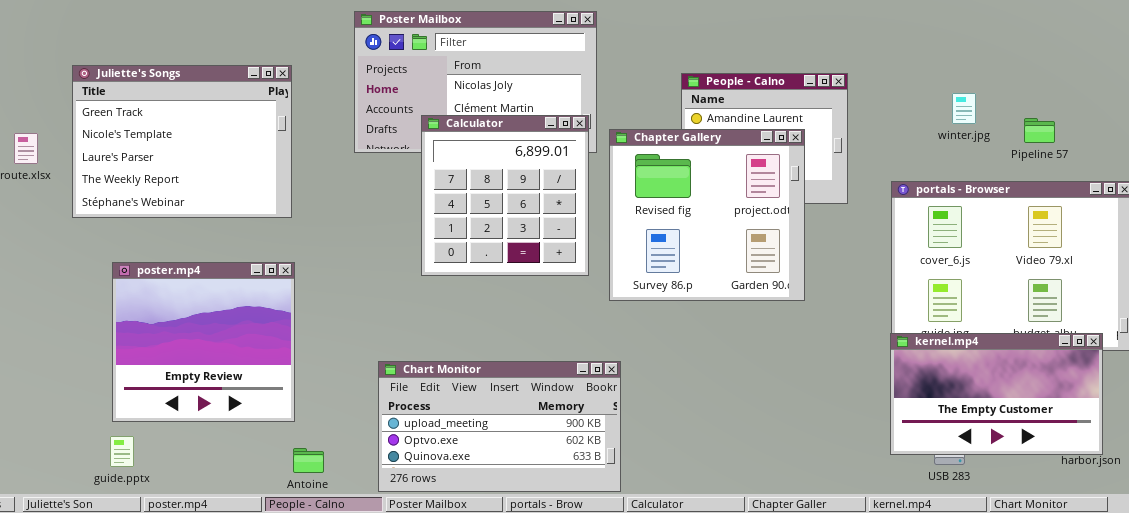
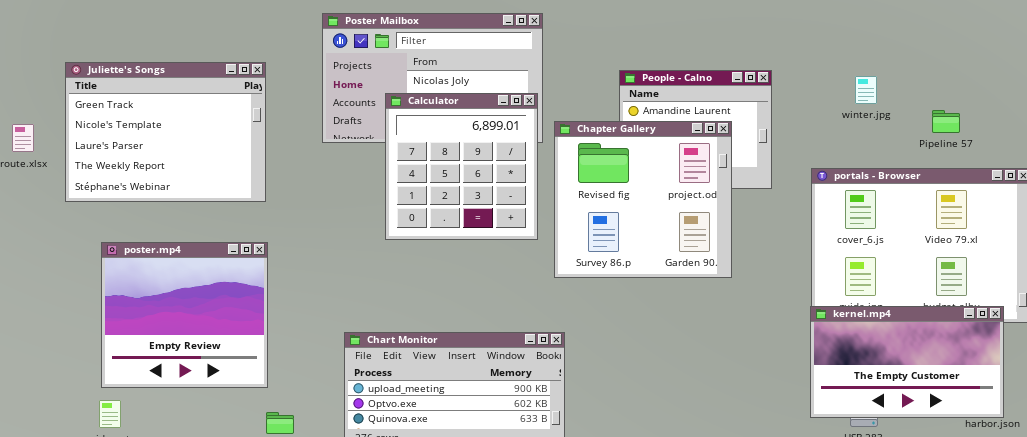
winter.jpg: [952,93,976,124] -> [855,76,877,104], moved
Calculator: [421,115,589,276] -> [385,93,538,240], moved

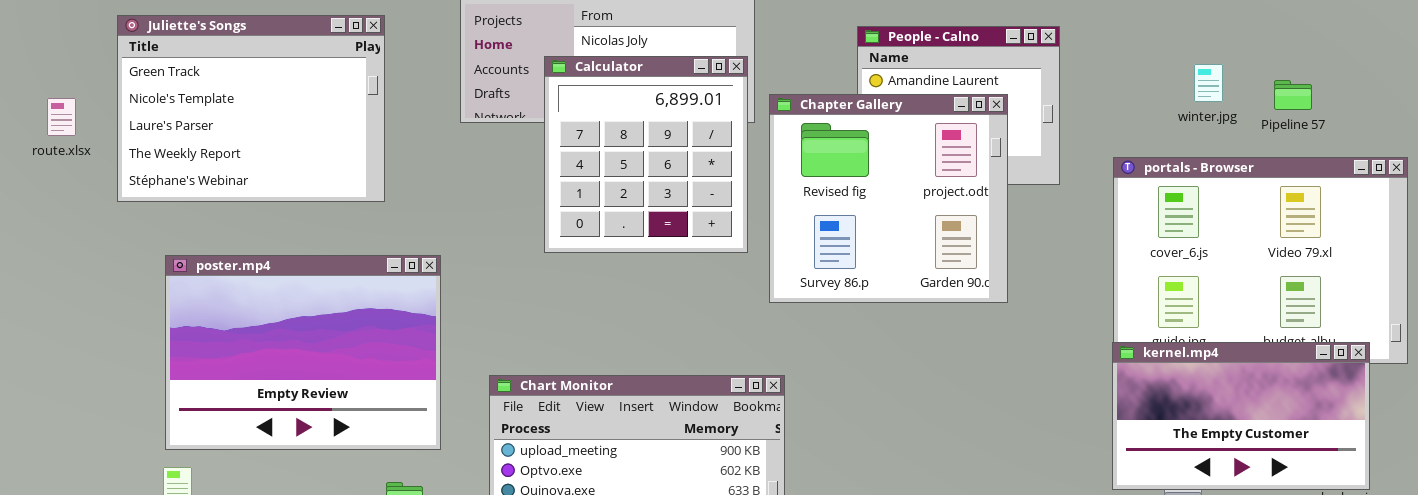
winter.jpg: [855,76,877,104] -> [1194,64,1223,102], moved
poster.mp4: [101,242,268,388] -> [165,255,441,450], resized

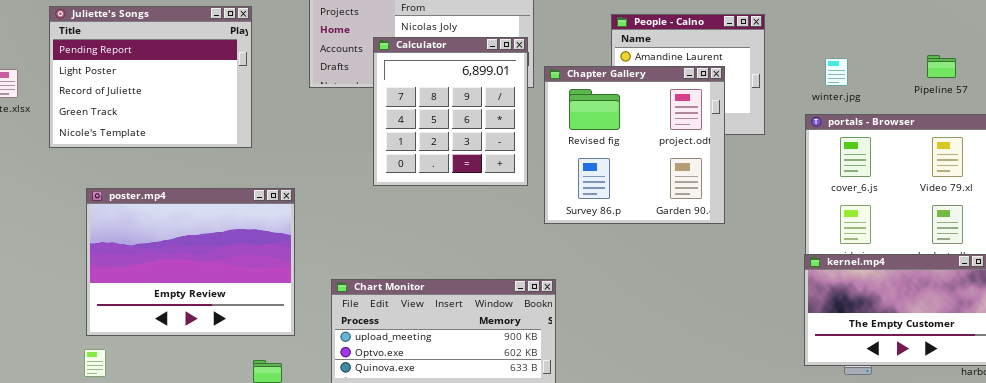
Juliette's Songs: [117,15,385,202] -> [49,6,252,148], scrolled up 3 rows
winter.jpg: [1194,64,1223,102] -> [825,58,848,86], moved

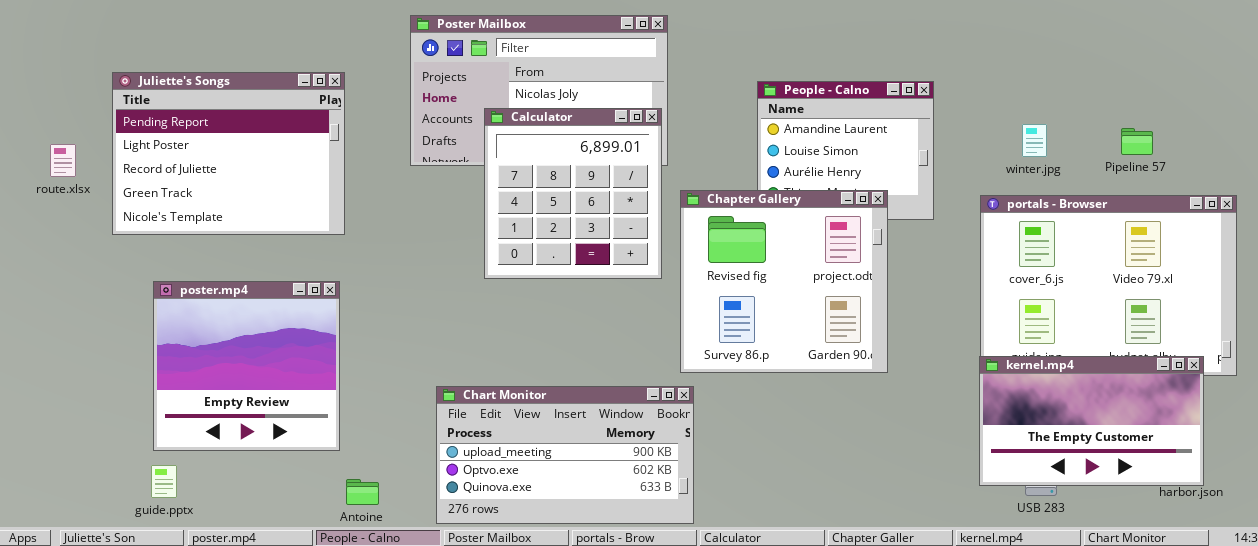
winter.jpg: [825,58,848,86] -> [1022,124,1047,157], moved
Chapter Gallery: [544,66,725,224] -> [680,190,888,373], moved
poster.mp4: [86,188,295,336] -> [153,281,340,451], resized

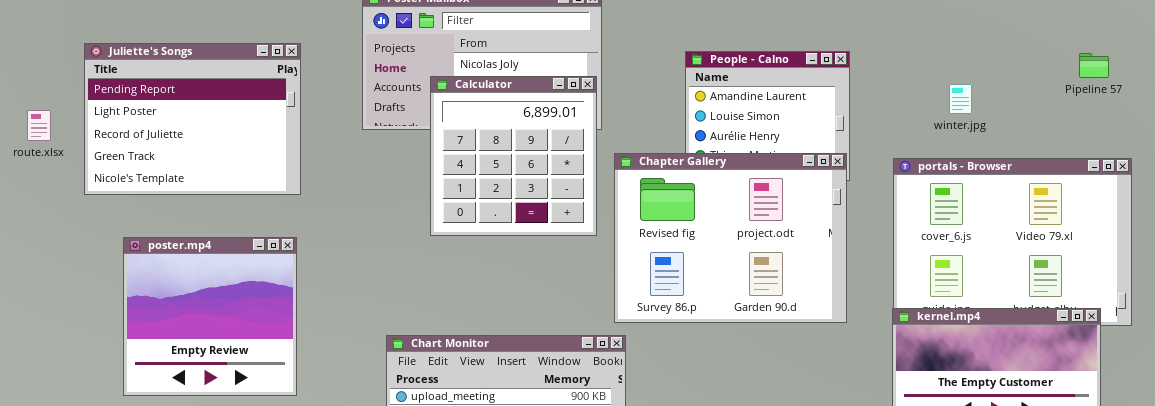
winter.jpg: [1022,124,1047,157] -> [949,84,972,114], moved
Pipeline 57: [1121,128,1153,155] -> [1079,53,1109,78], moved
Chapter Gallery: [680,190,888,373] -> [614,153,847,323], resized

